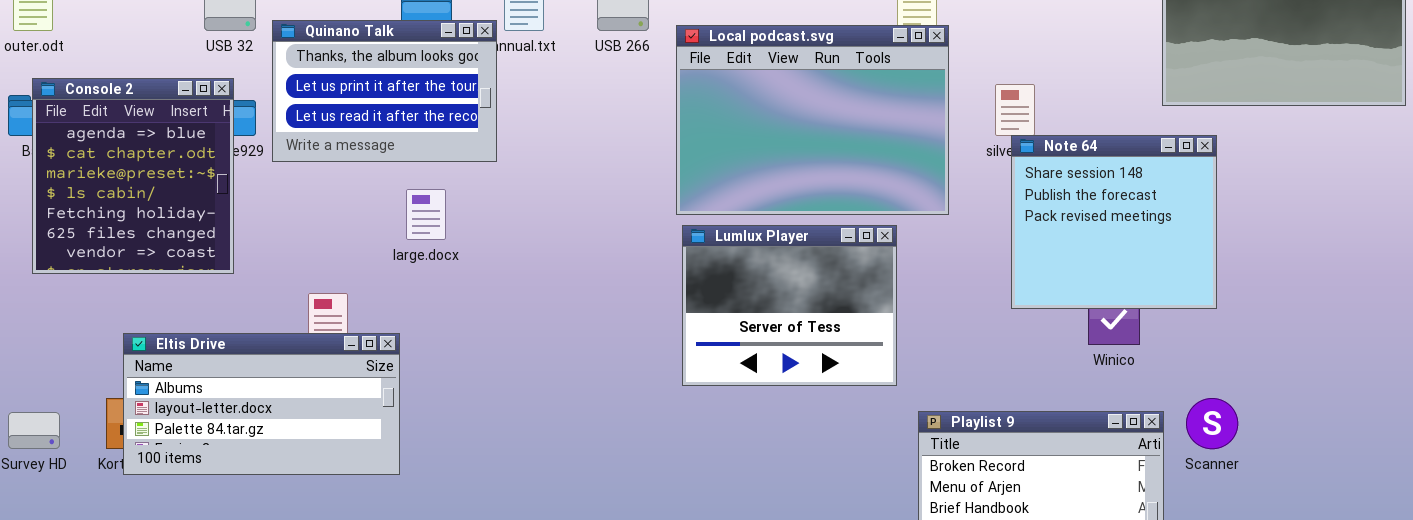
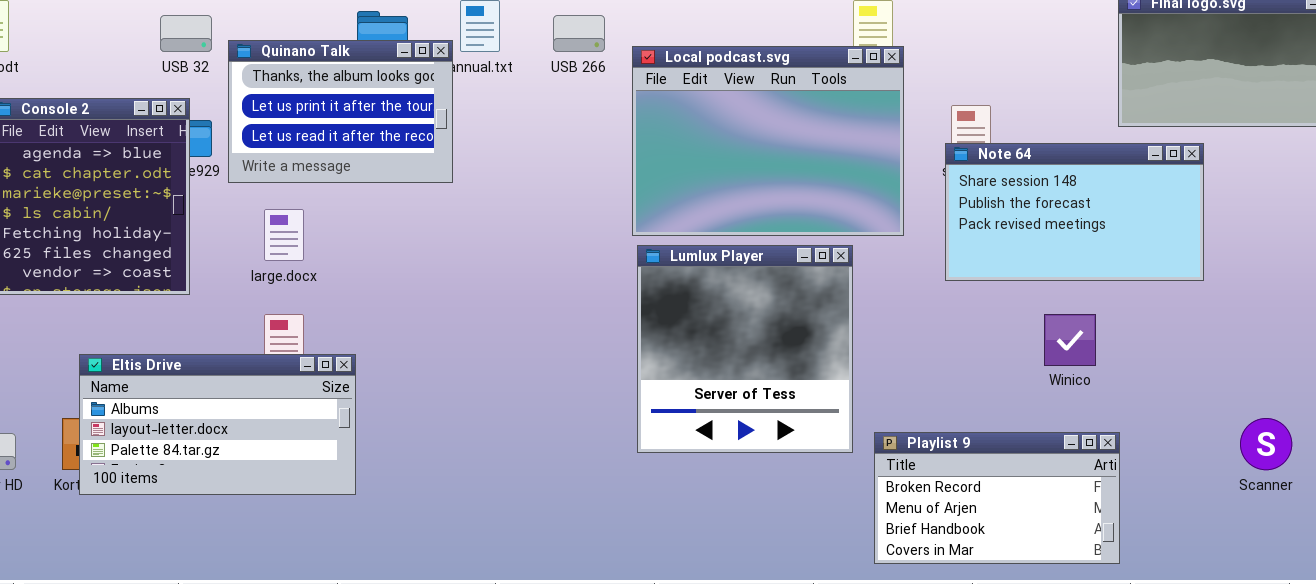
Note 64: [1011,135,1217,309] -> [945,143,1204,281], moved, resized
large.docx: [406,189,446,240] -> [264,209,304,261], moved
Lumlux Player: [682,225,897,386] -> [637,245,853,453], resized
Scanner: [1186,398,1238,449] -> [1240,418,1292,470], moved

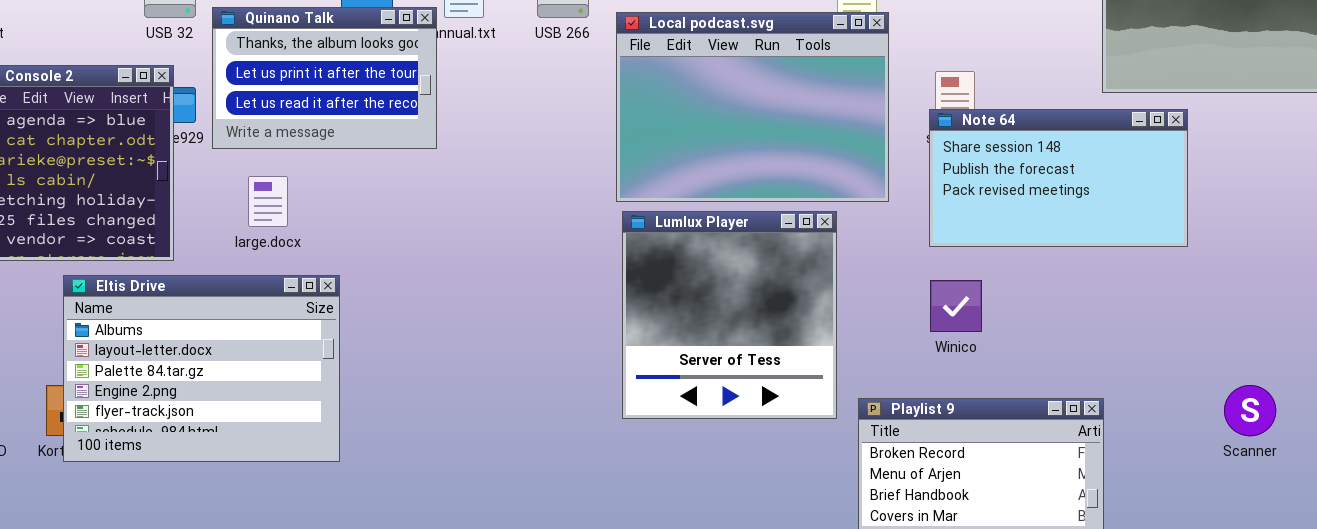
Winico: [1044,314,1096,366] -> [930,280,982,332], moved
Eltis Drive: [79,354,356,495] -> [63,275,340,462], resized

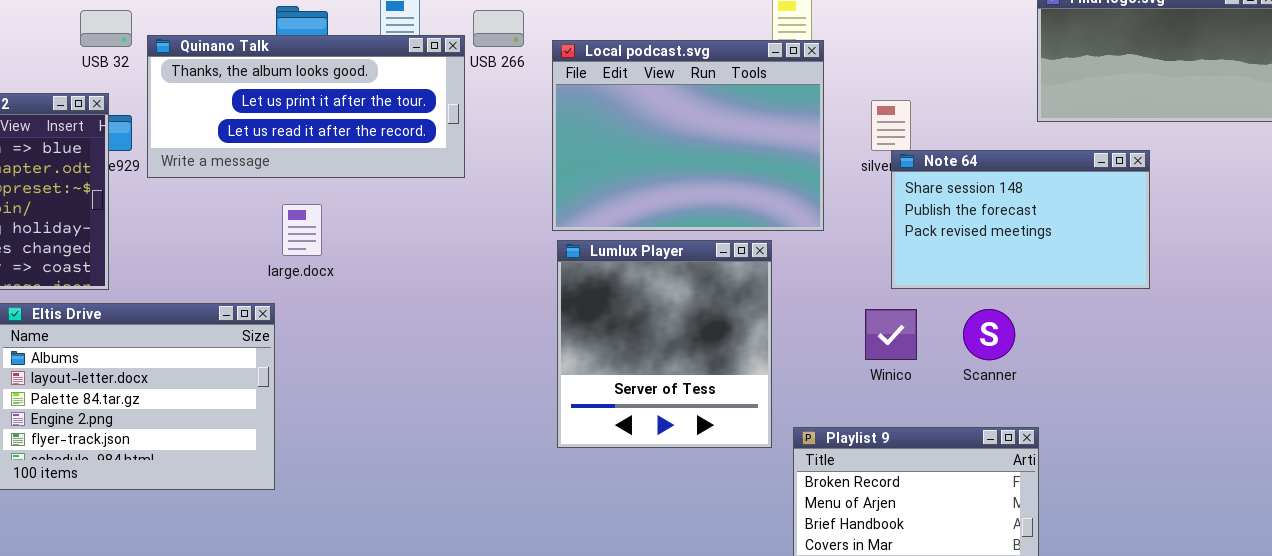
Quinano Talk: [212,7,437,149] -> [147,35,465,178], resized
Note 64: [929,109,1188,247] -> [891,150,1150,289], moved
large.docx: [248,176,288,227] -> [282,204,322,256], moved
Scanner: [1224,385,1276,436] -> [963,309,1015,360], moved

